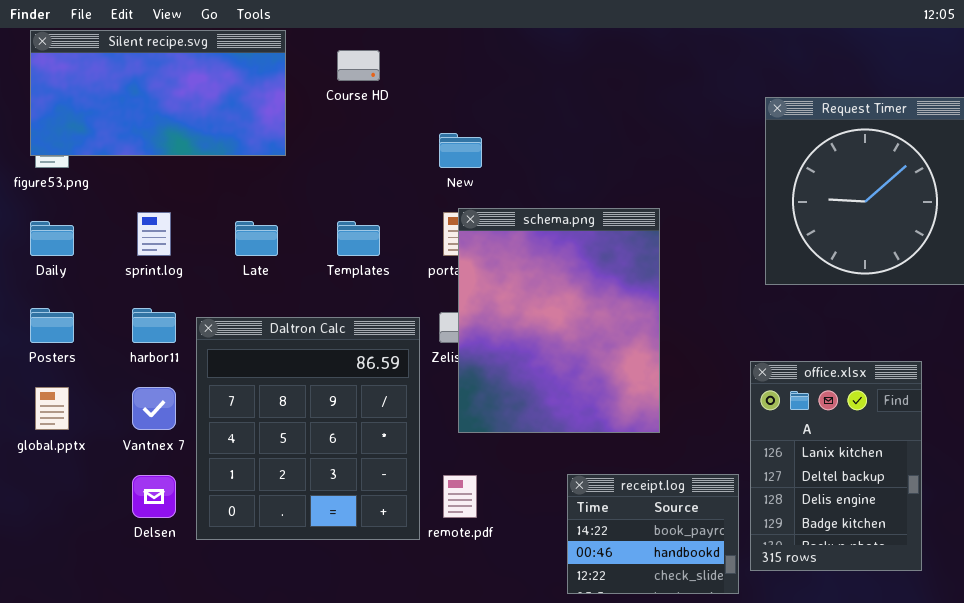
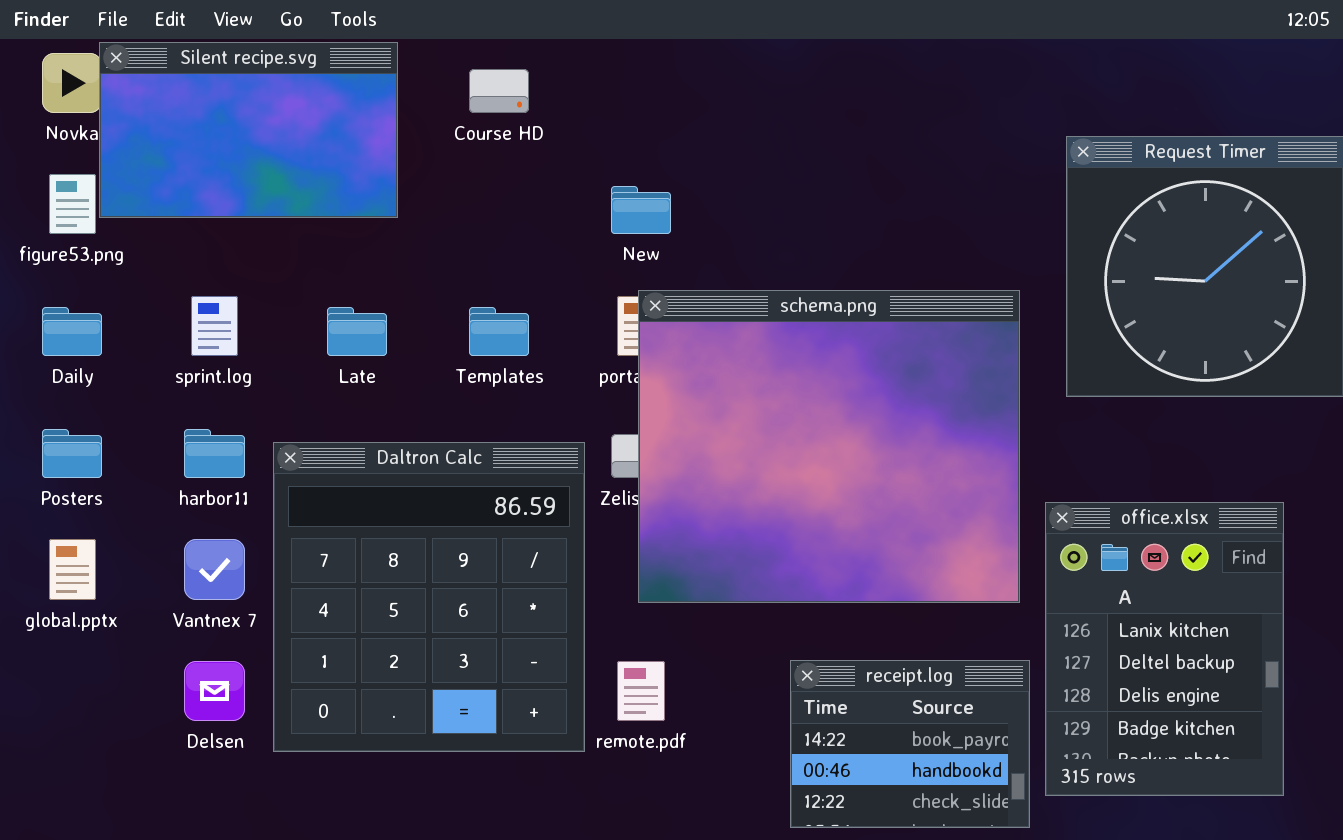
Silent recipe.svg: [30,30,286,156] -> [99,42,398,218], resized
schema.png: [458,208,660,433] -> [638,290,1020,603], resized

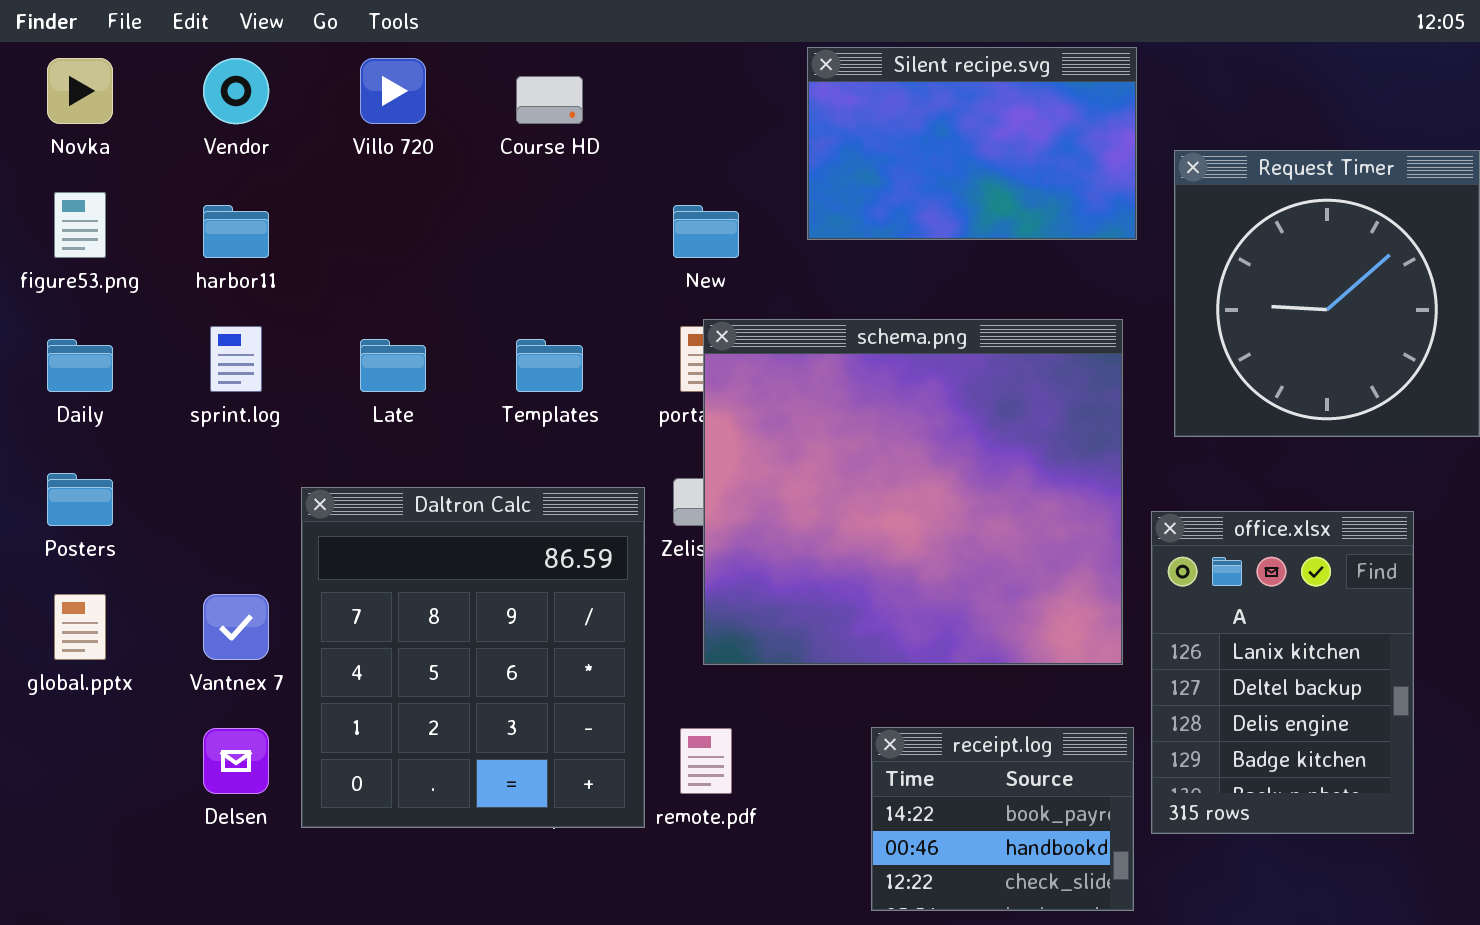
Silent recipe.svg: [99,42,398,218] -> [807,47,1137,240], moved
harbor11: [184,429,245,478] -> [203,205,269,258], moved
office.xlsx: [1045,502,1284,796] -> [1151,511,1414,834], moved

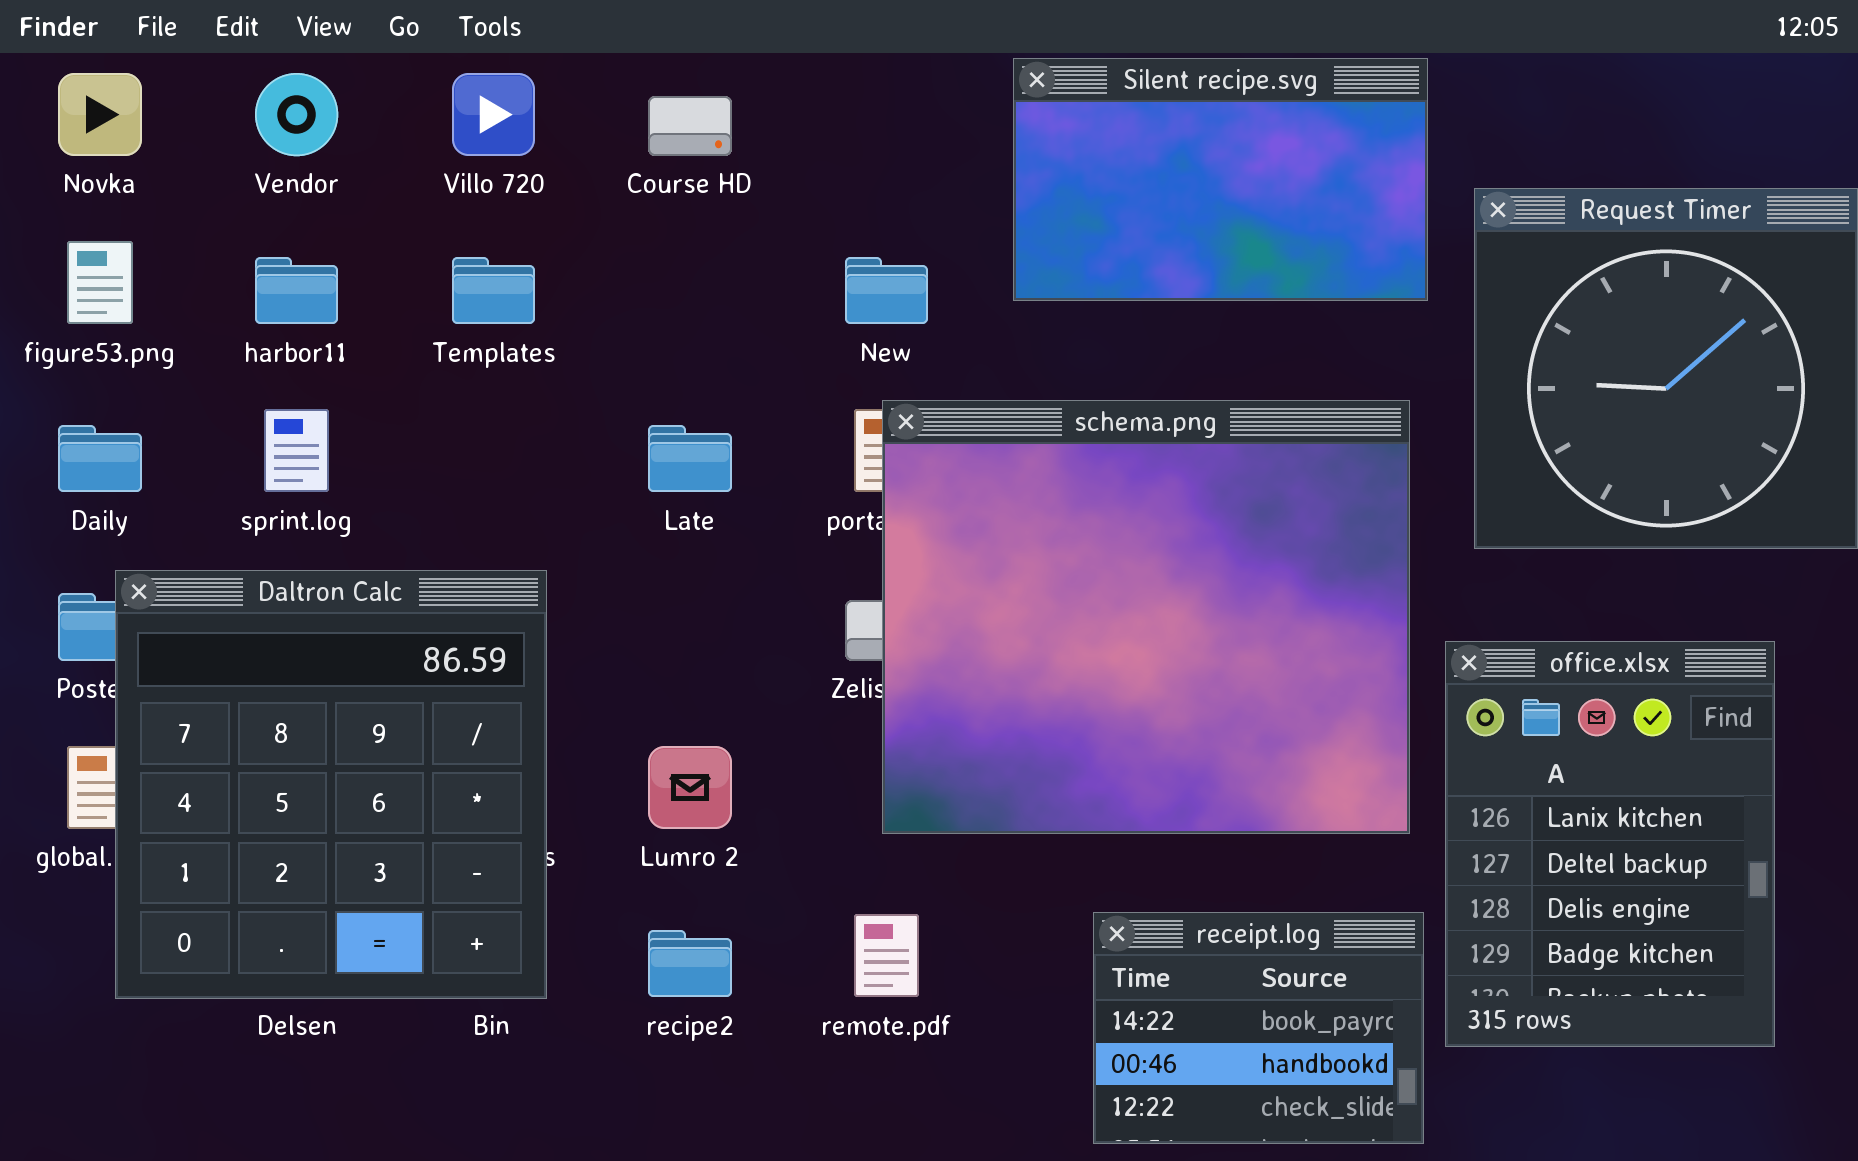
Late: [360,339,426,392] -> [648,425,732,492], moved
Templates: [516,339,583,392] -> [452,257,535,324], moved
Daltron Calc: [301,487,645,828] -> [115,570,547,999], moved

